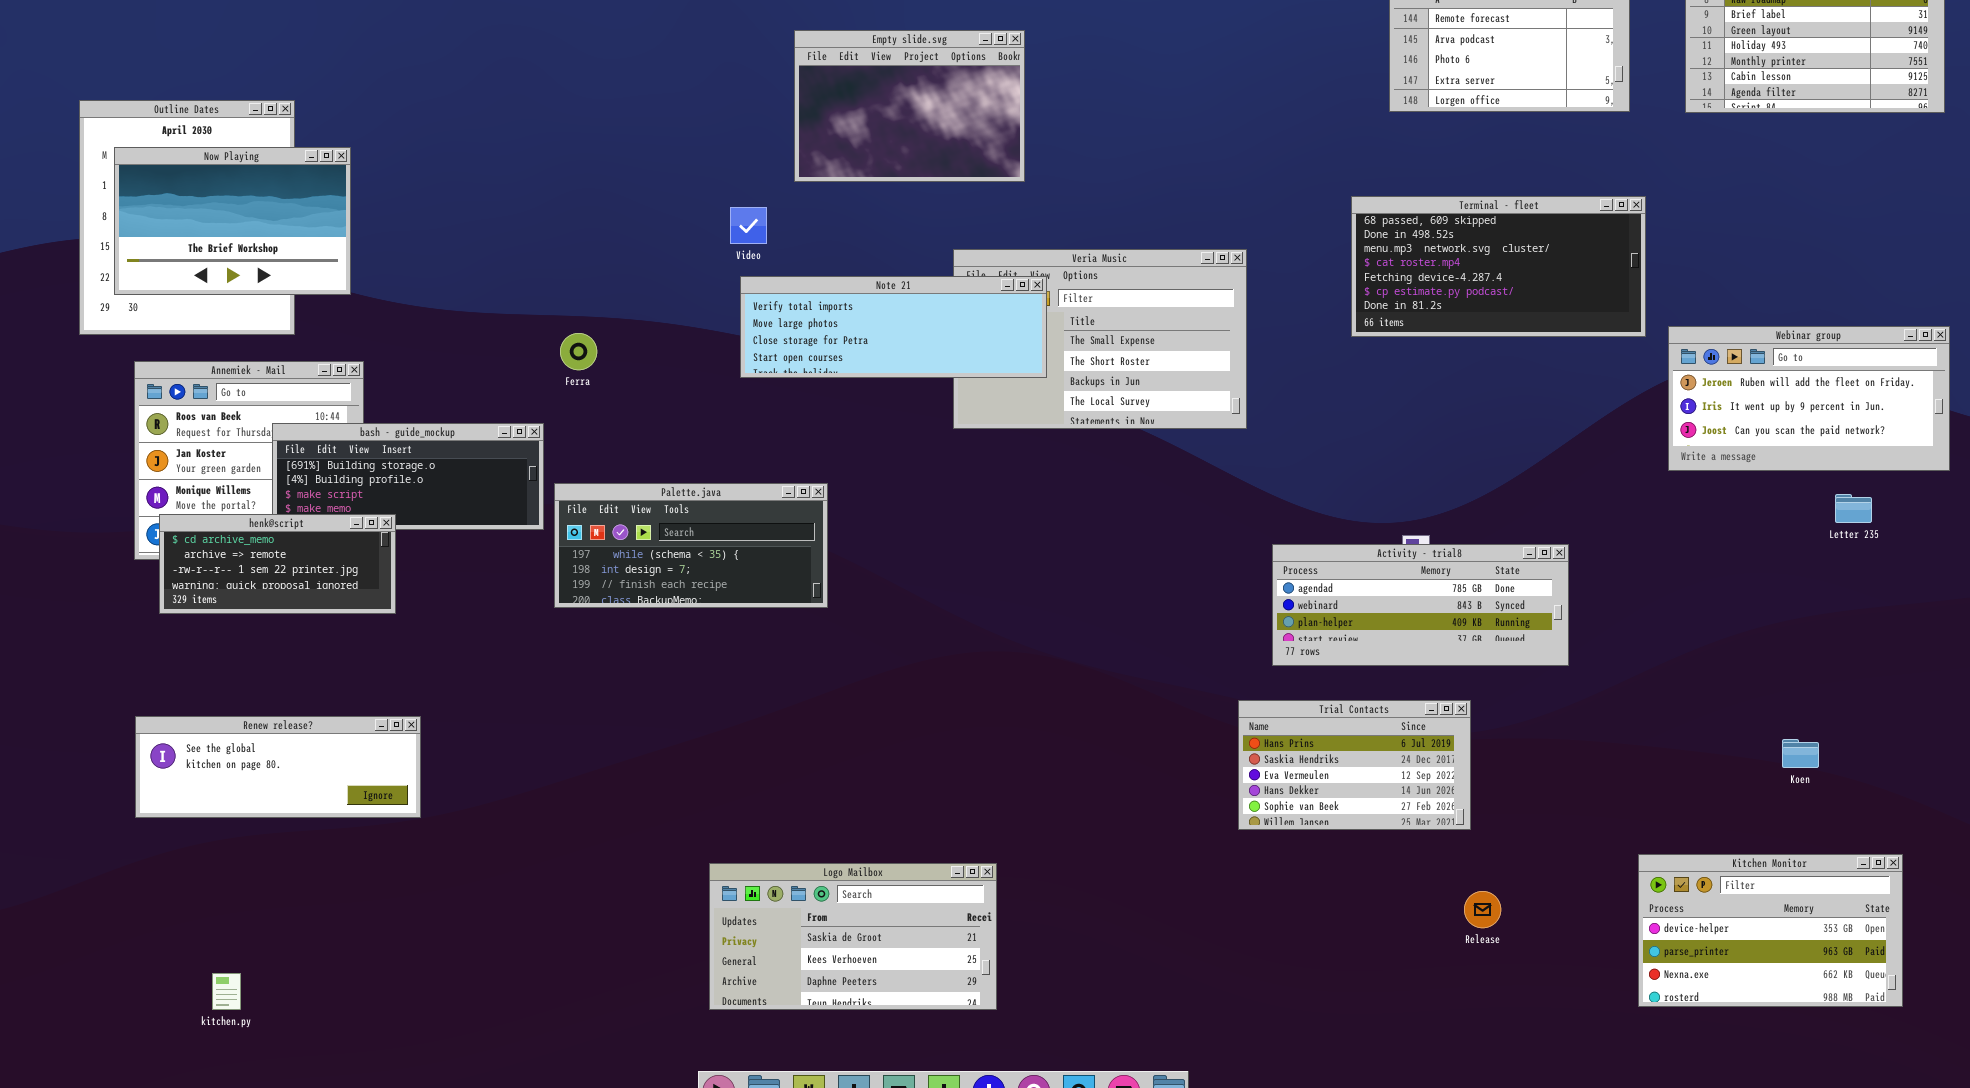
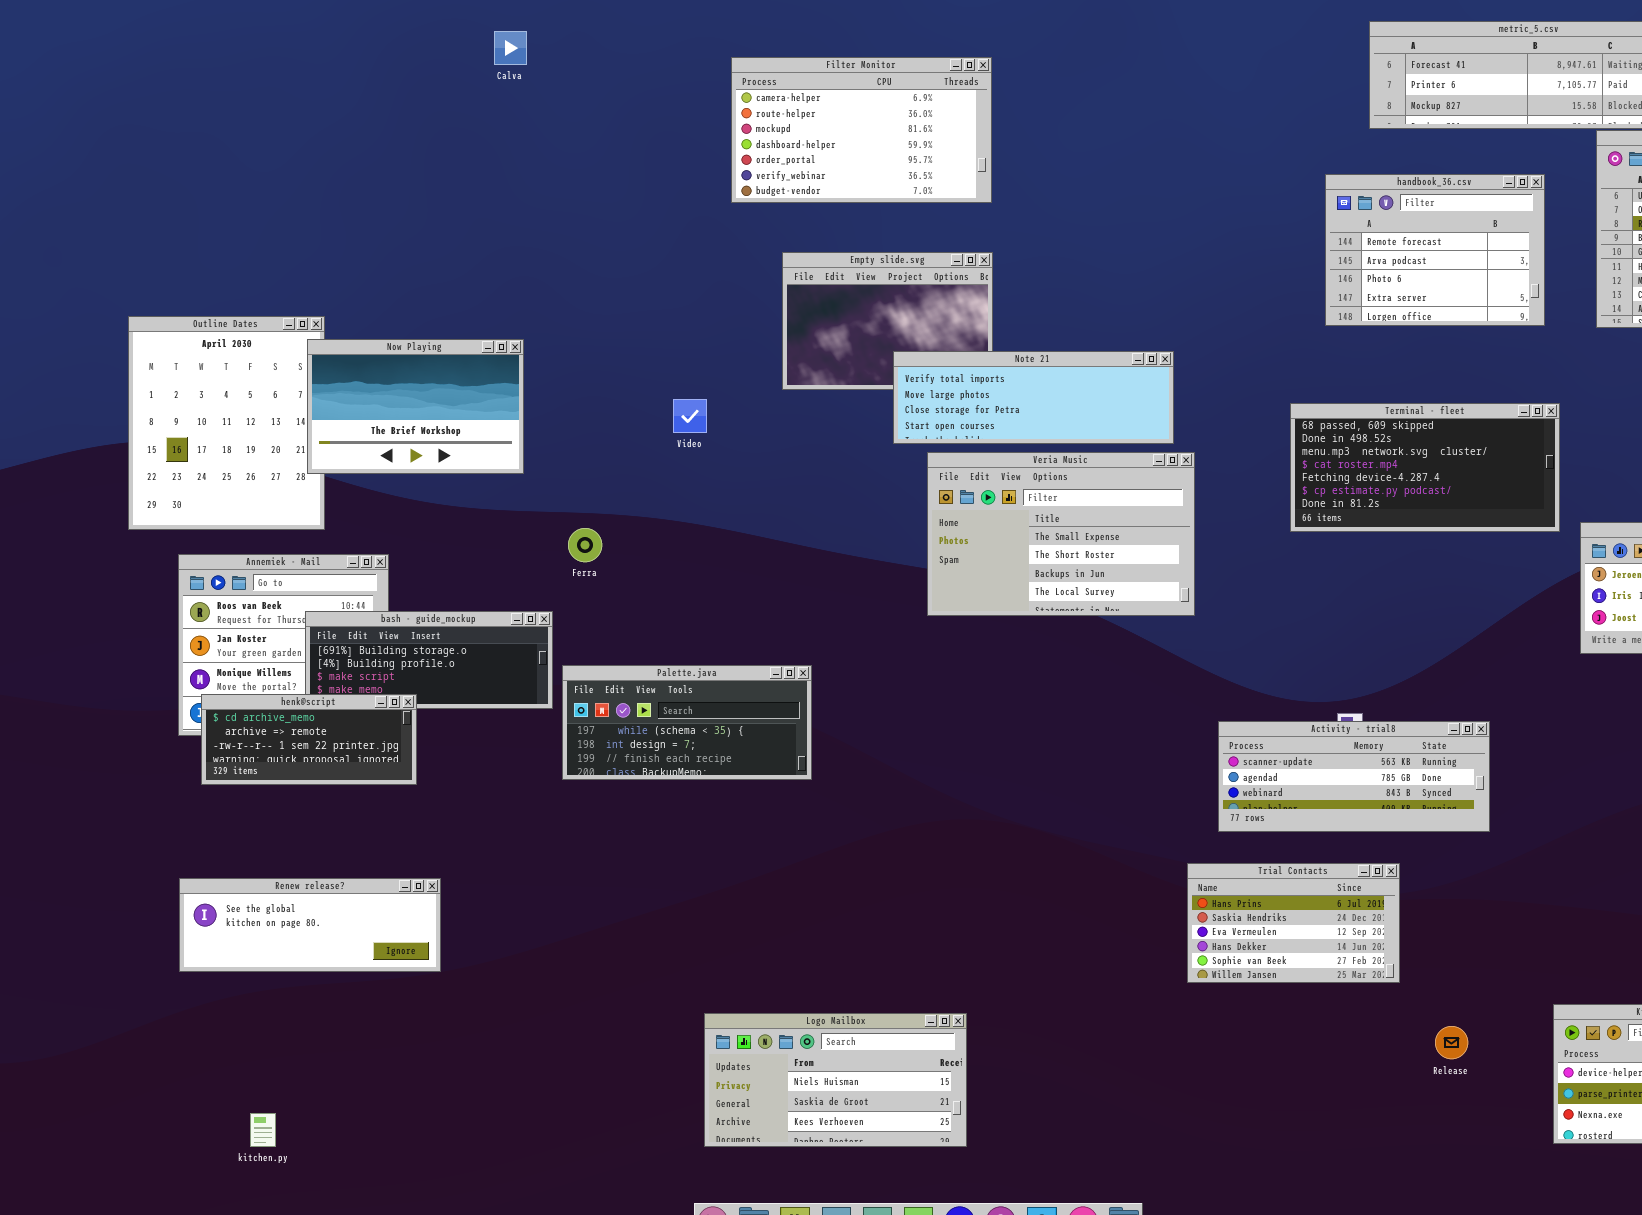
Now Playing: [114,147,351,295] -> [307,339,524,474], moved
Video: [730,207,767,244] -> [673,399,707,433], moved
Note 21: [740,276,1047,378] -> [893,351,1174,444], moved
Activity - trial8: [1272,544,1569,666] -> [1218,721,1490,832], scrolled up 1 row
Logo Mailbox: [709,863,997,1010] -> [704,1013,967,1147], scrolled up 1 row
Release: [1464,891,1501,928] -> [1435,1026,1468,1059], moved

